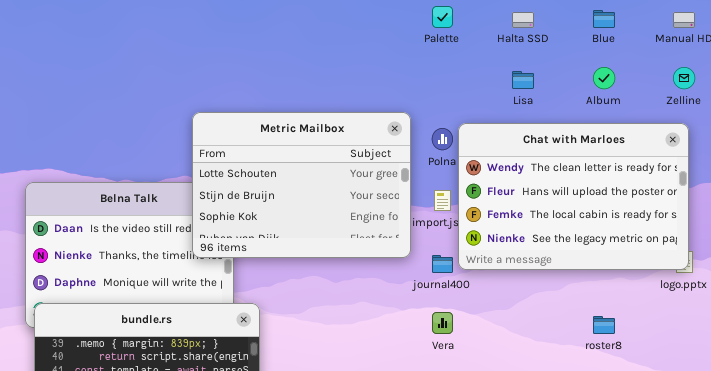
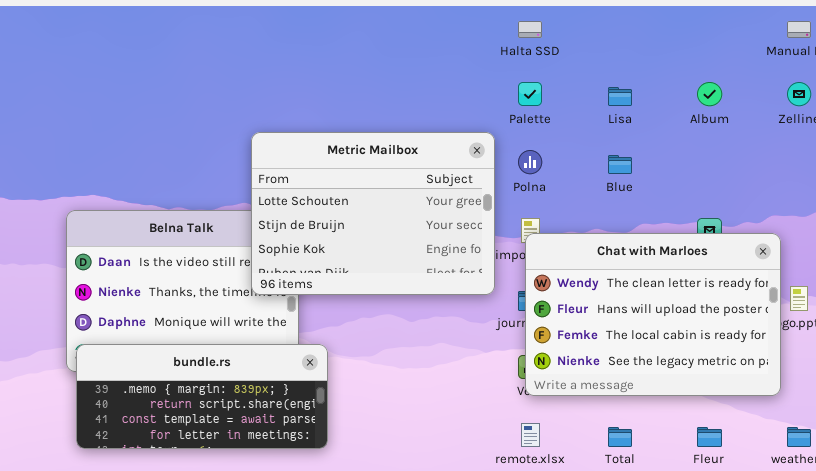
Palette: [432,6,453,28] -> [518,82,542,106], moved
Blue: [593,10,615,28] -> [608,155,632,174], moved
Halta SSD: [512,12,534,28] -> [518,21,542,38], moved
Chat with Marloes: [458,123,689,270] -> [525,233,781,396], moved

